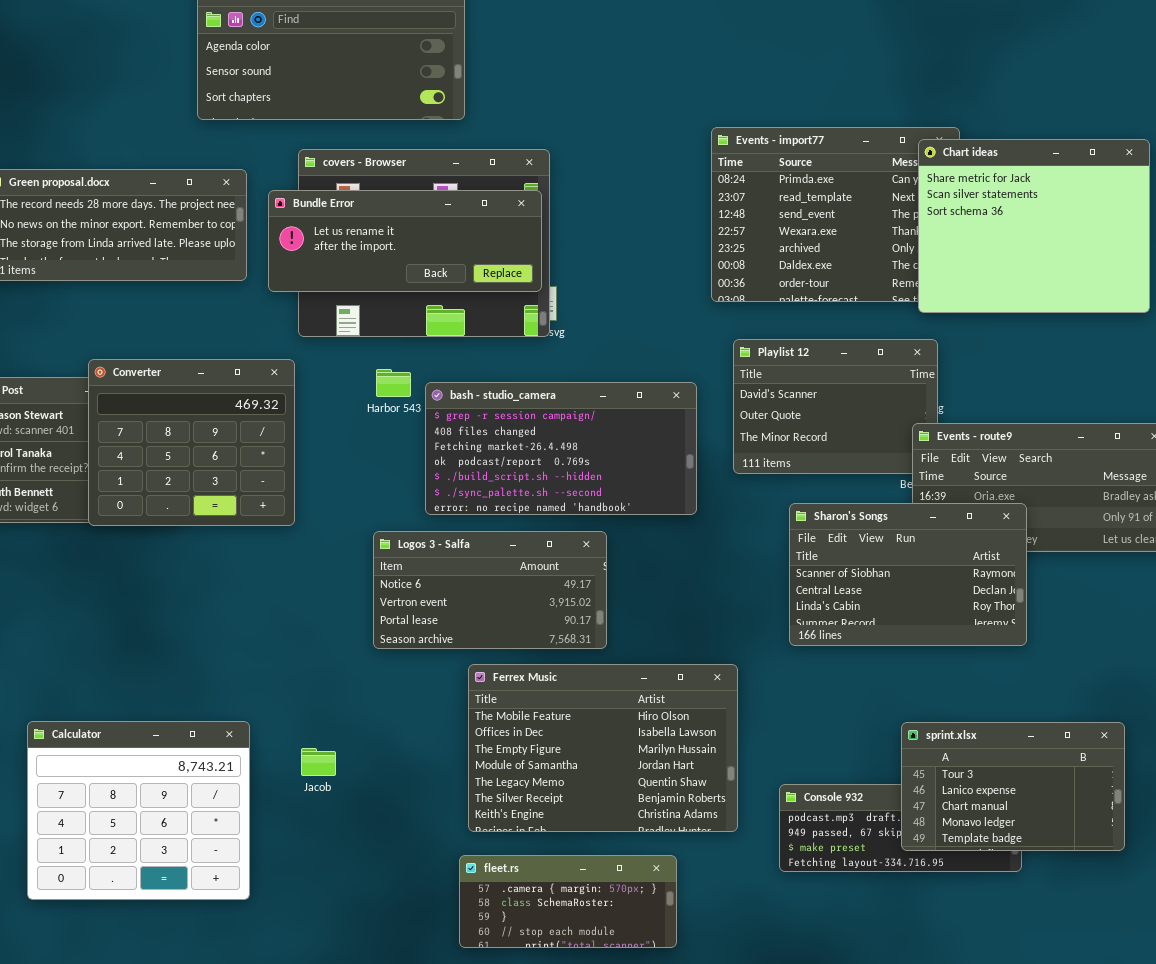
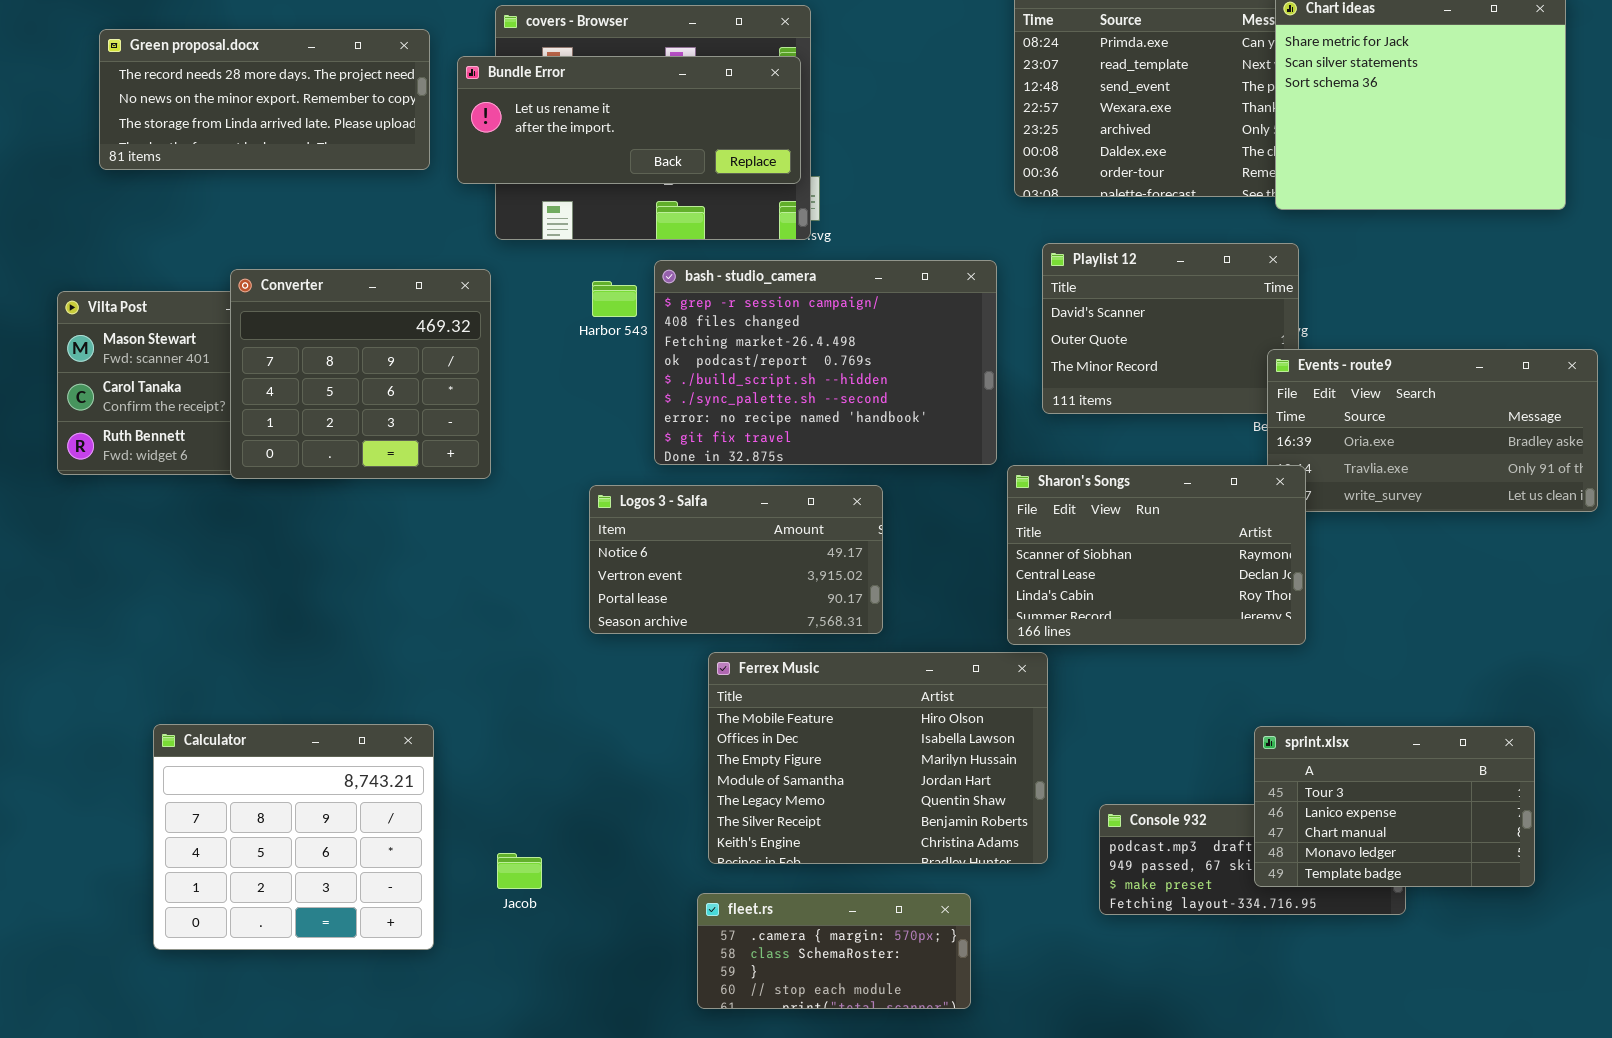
bash - studio_camera: [425,382,697,515] -> [654,260,997,465], resized
Sharon's Songs: [789,503,1027,646] -> [1007,465,1306,645], moved
Jacob: [301,748,336,776] -> [497,853,542,889], moved

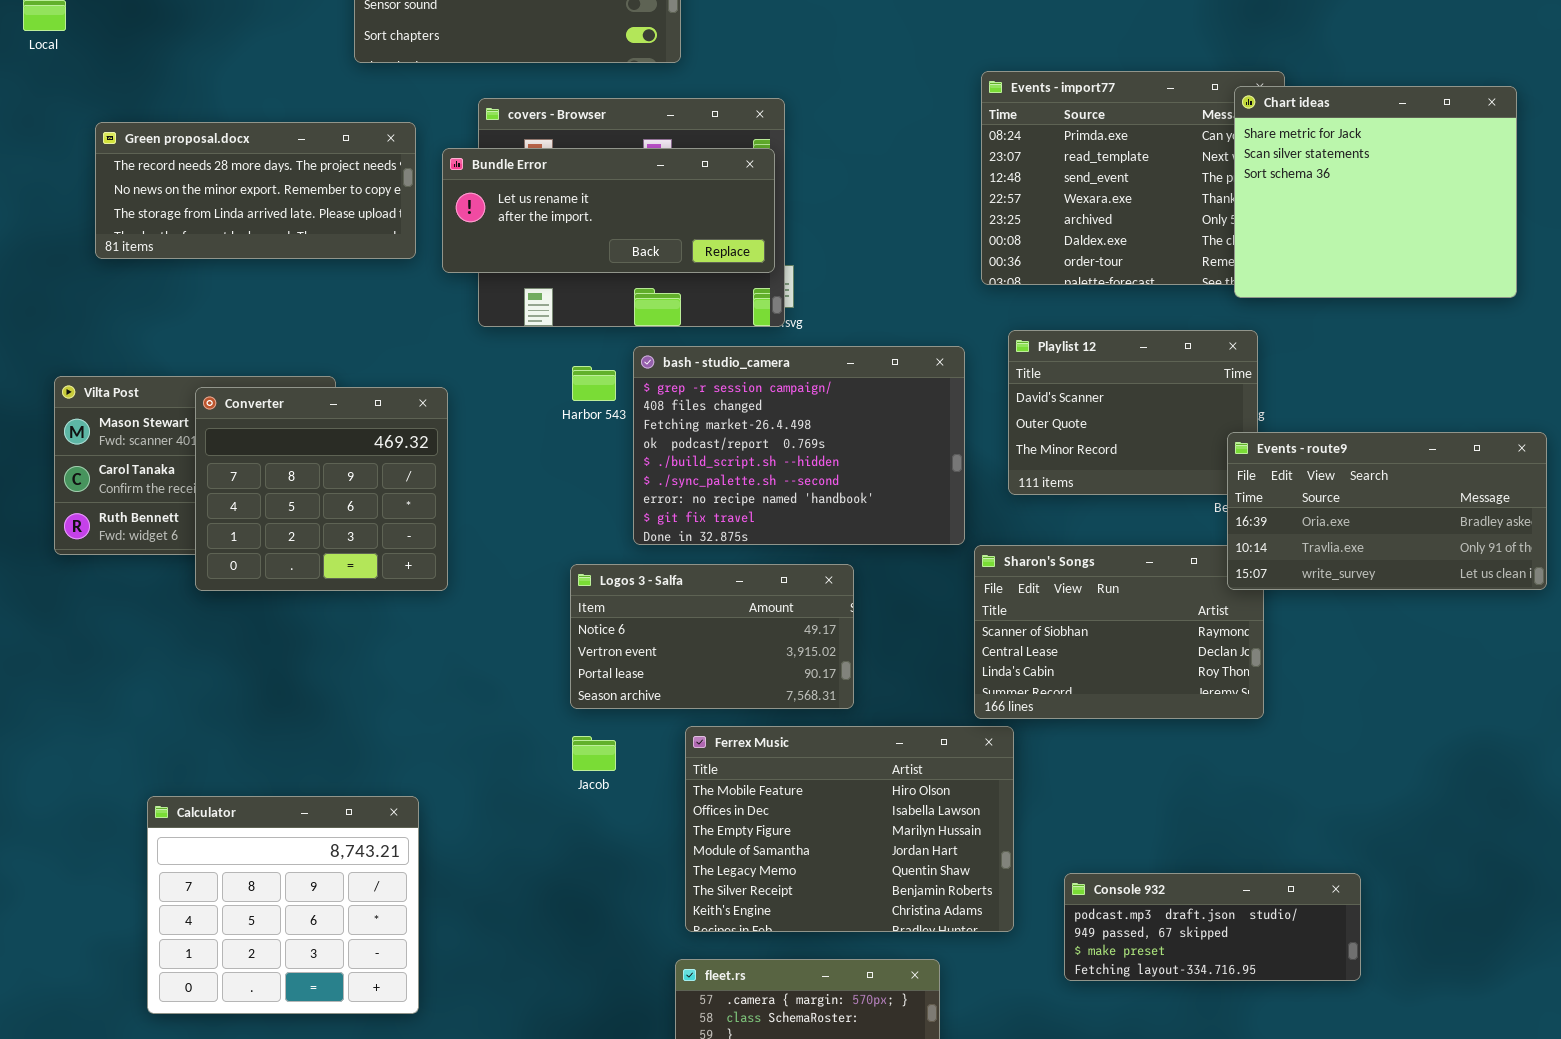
Converter: [230,269,491,479] -> [195,387,448,591], moved
Events - route9: [1267,349,1598,512] -> [1227,432,1547,590], raised
sprint.xlsx: [1254,726,1535,887] -> none, closed
Jacob: [497,853,542,889] -> [572,736,616,771], moved

